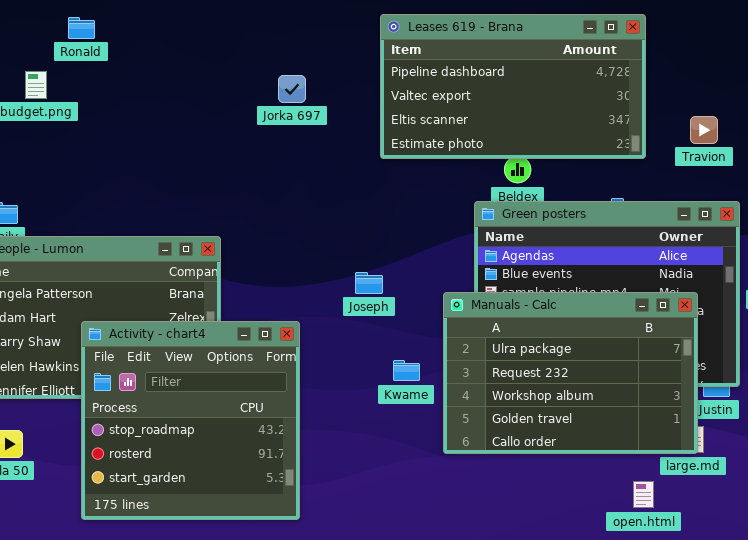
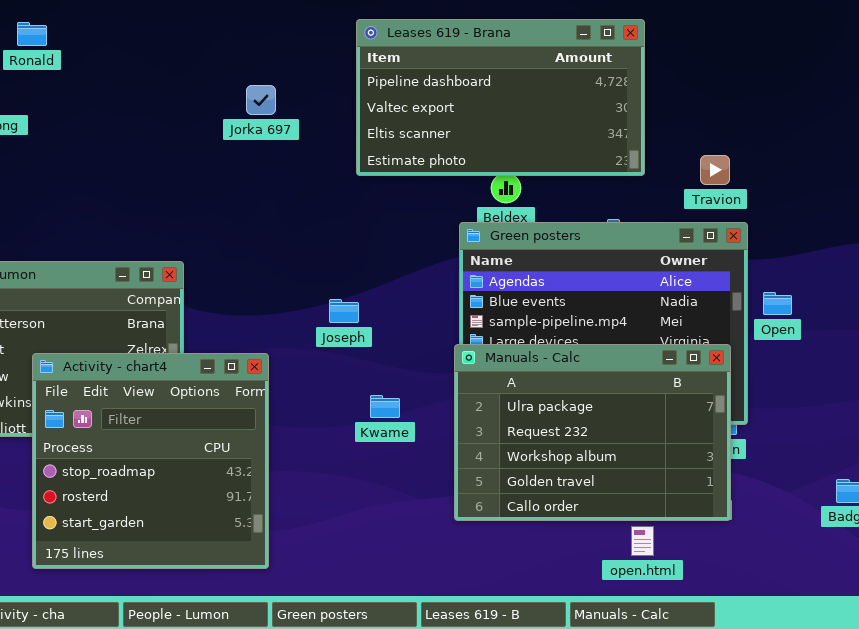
Travion: [690,116,718,144] -> [700,155,730,185], moved
Manuals - Calc: [443,292,698,454] -> [454,344,731,521], moved

